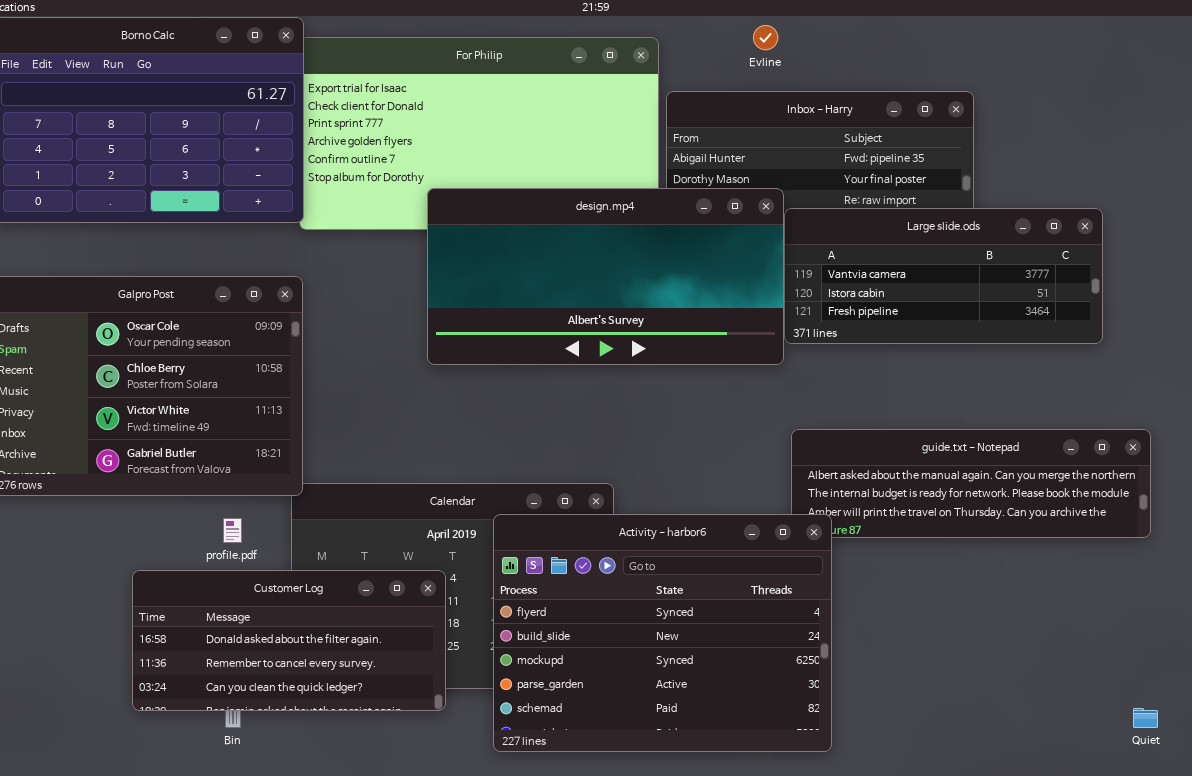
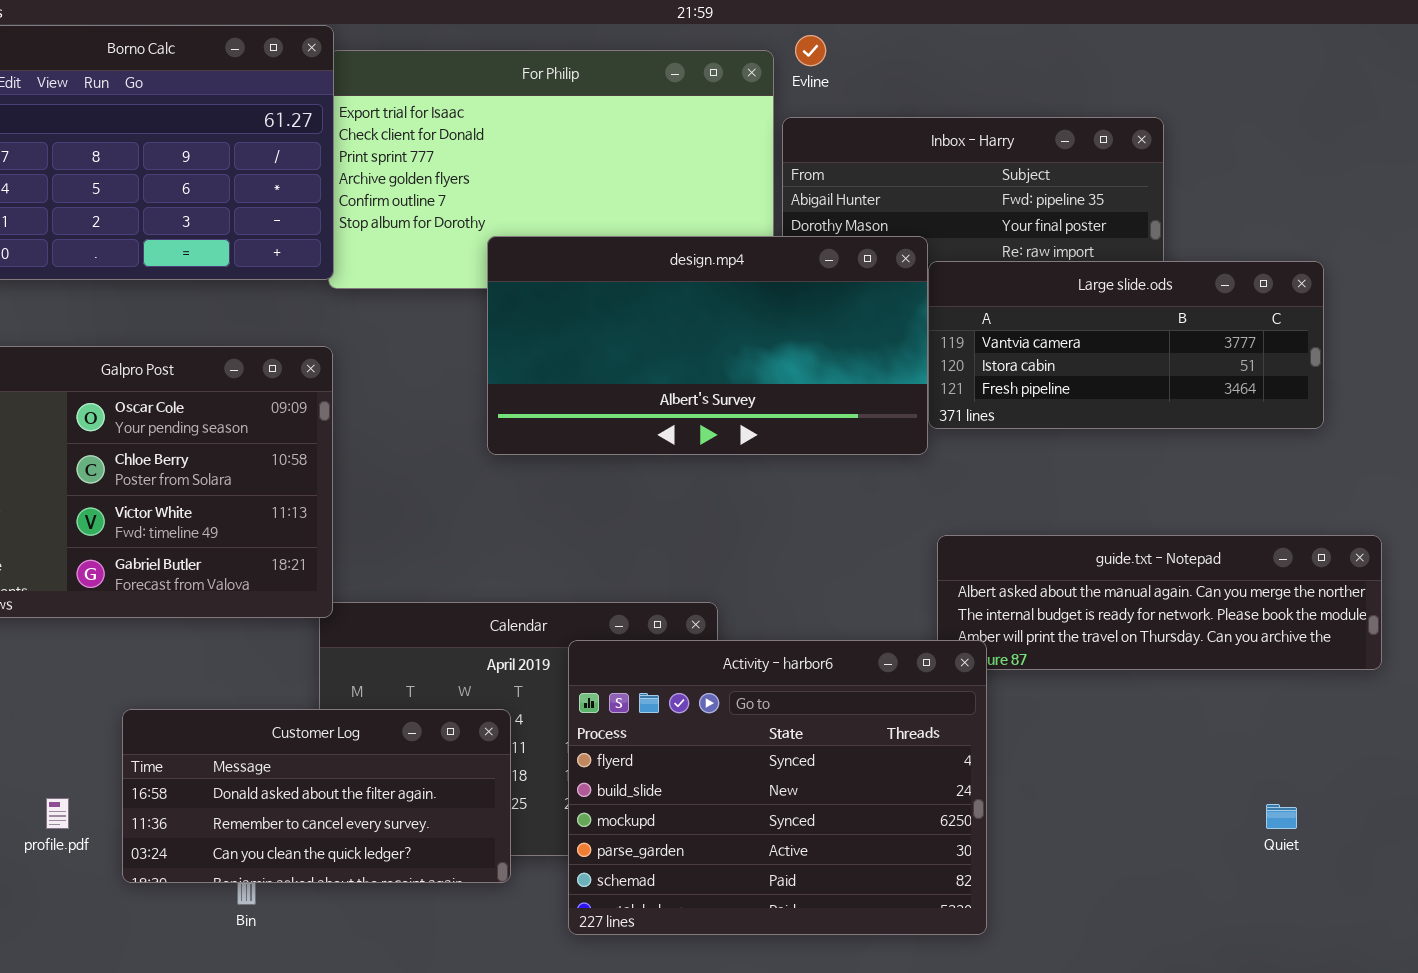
Evline: [753,25,778,50] -> [795,35,826,66], moved
profile.pdf: [223,518,242,543] -> [46,798,69,829], moved
Quiet: [1133,708,1158,728] -> [1266,804,1297,829], moved

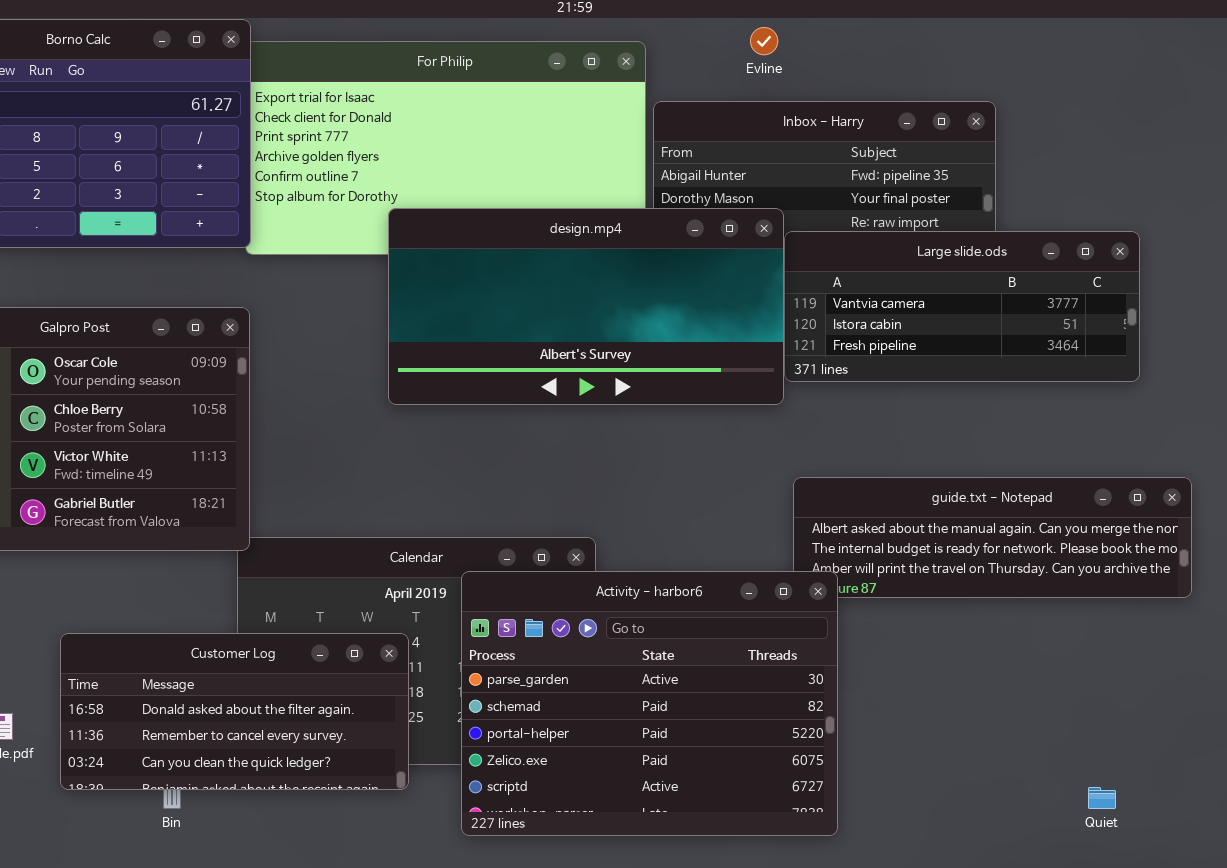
Evline: [795,35,826,66] -> [750,27,778,55], moved
Activity - harbor6: [568,640,987,935] -> [461,571,838,836], scrolled down 3 rows
Quiet: [1266,804,1297,829] -> [1088,787,1116,809], moved

